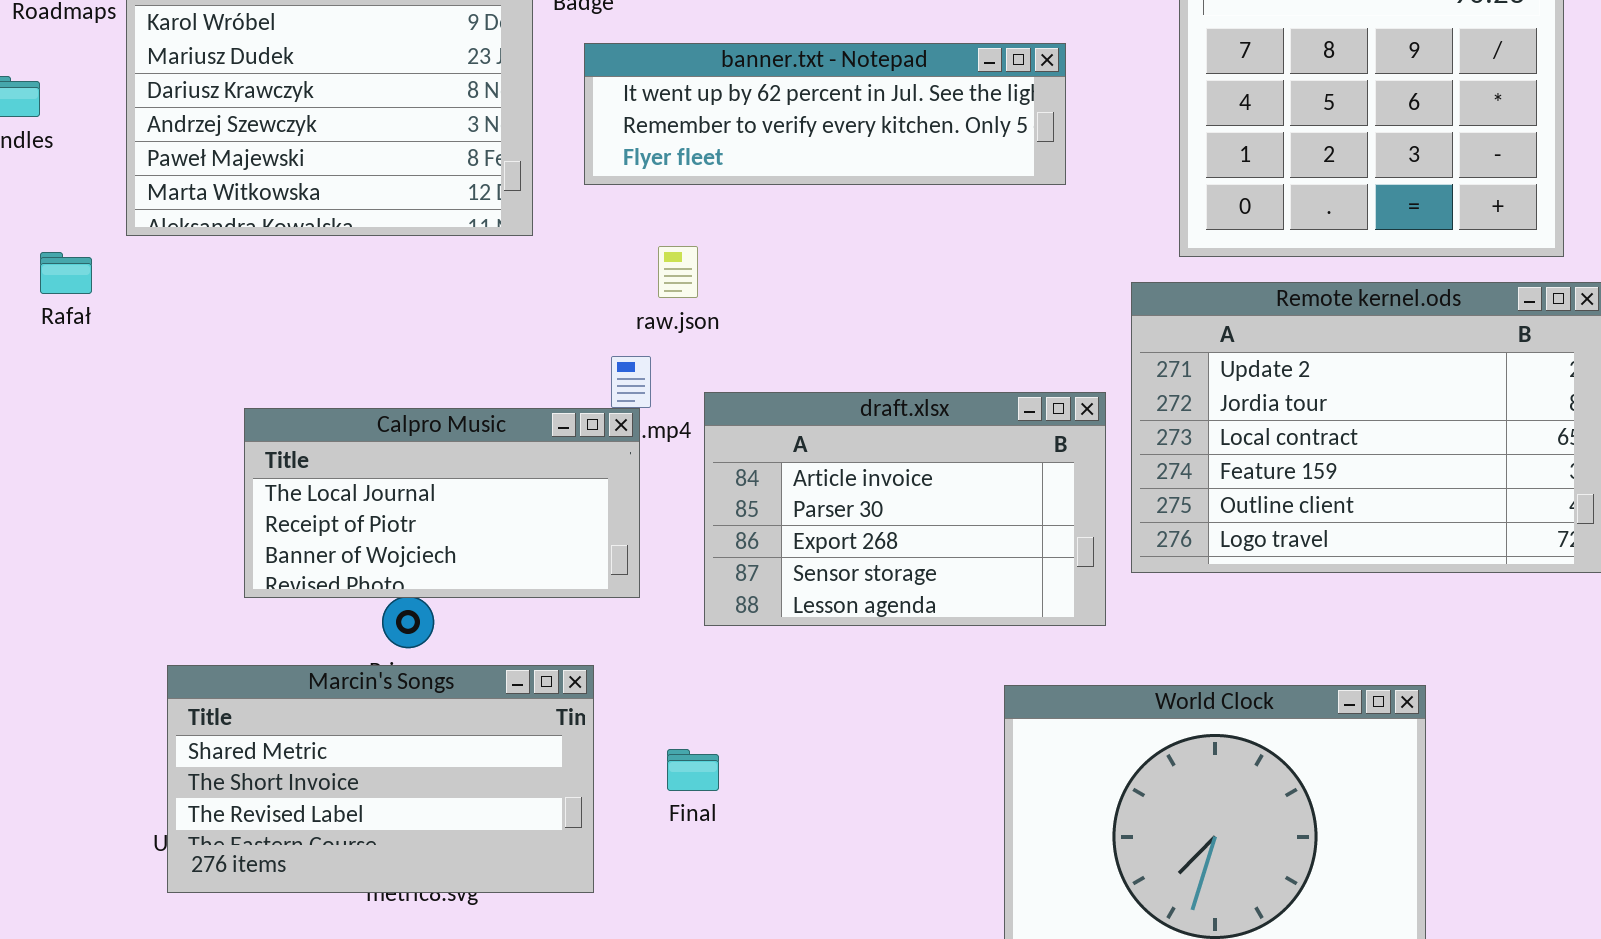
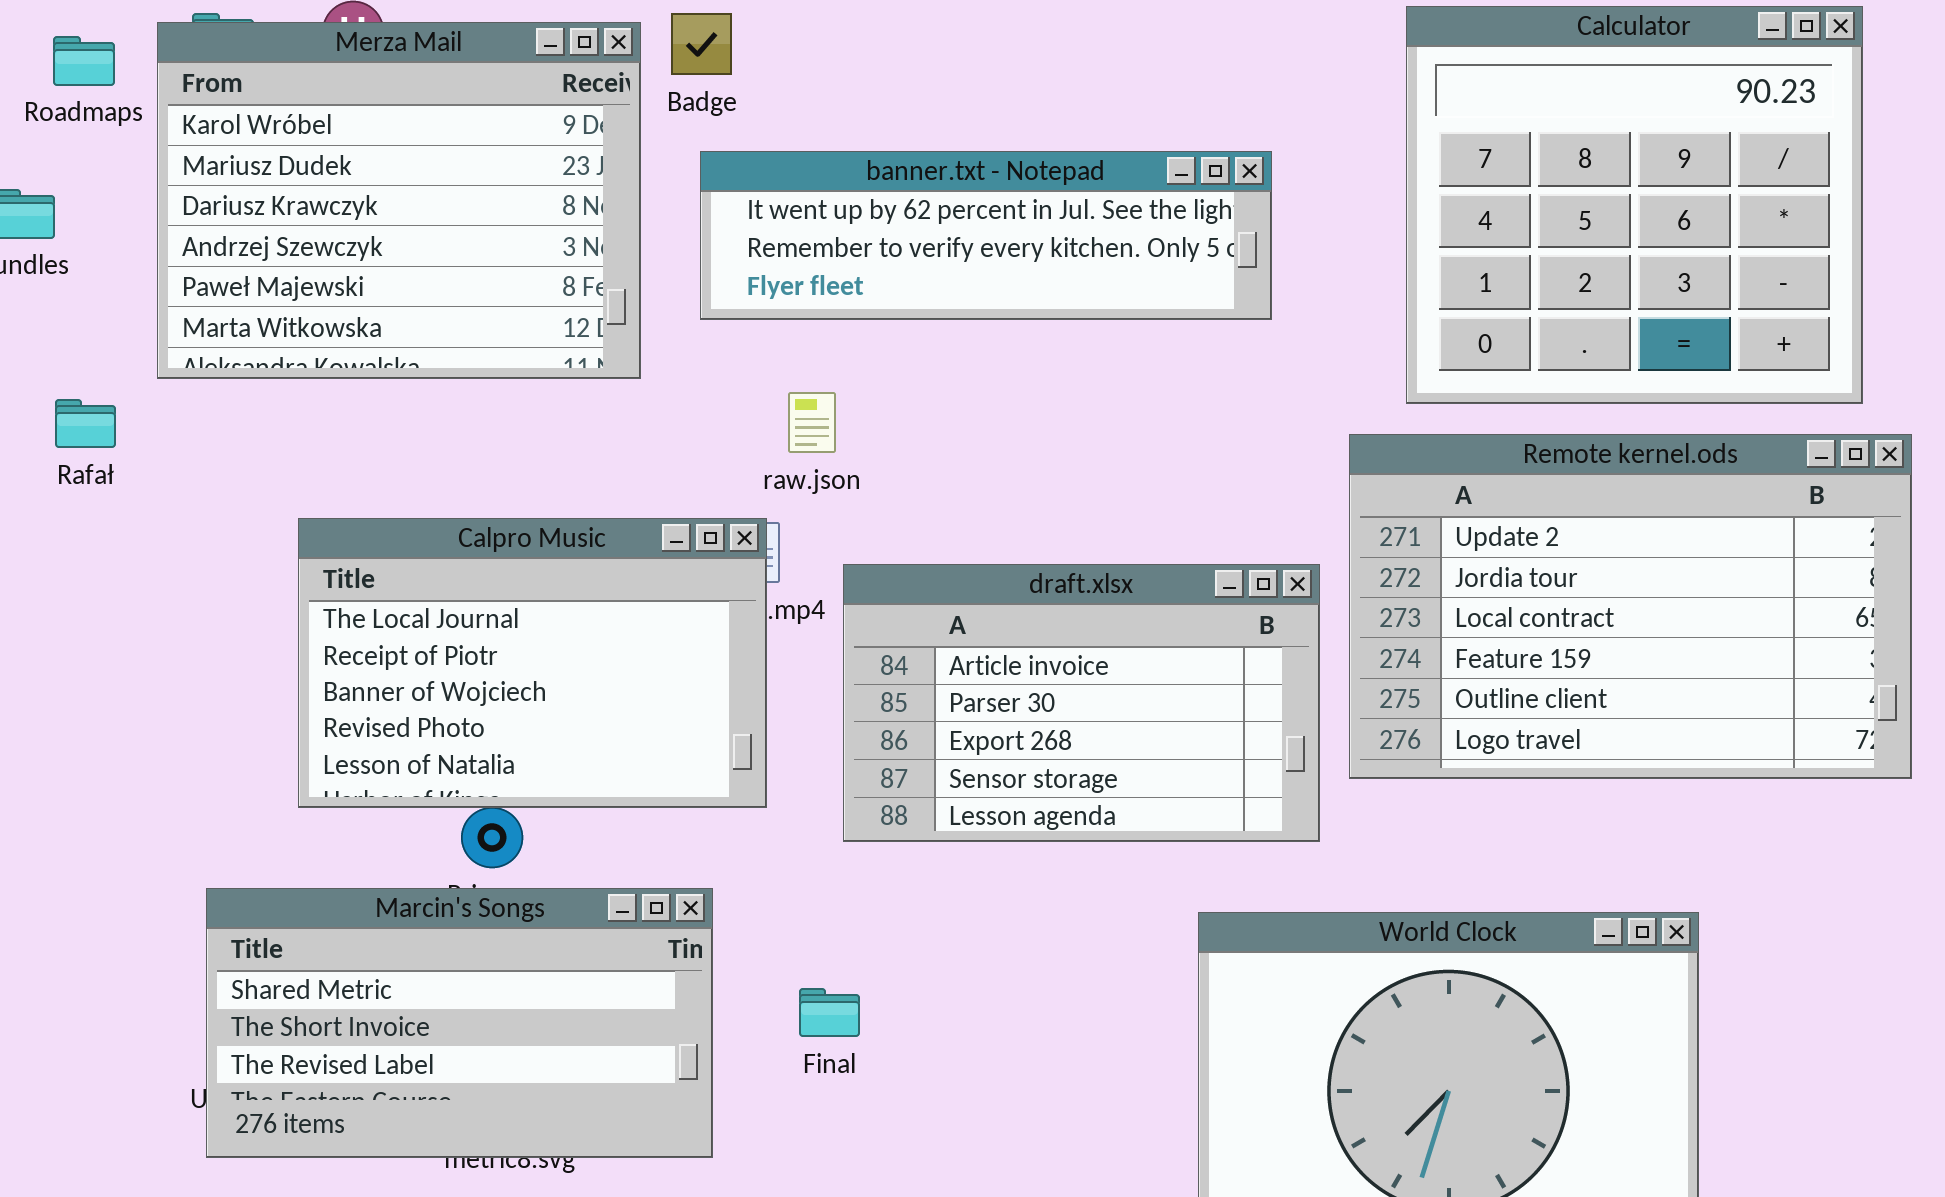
Calpro Music: [244,408,640,598] -> [298,518,767,808], resized

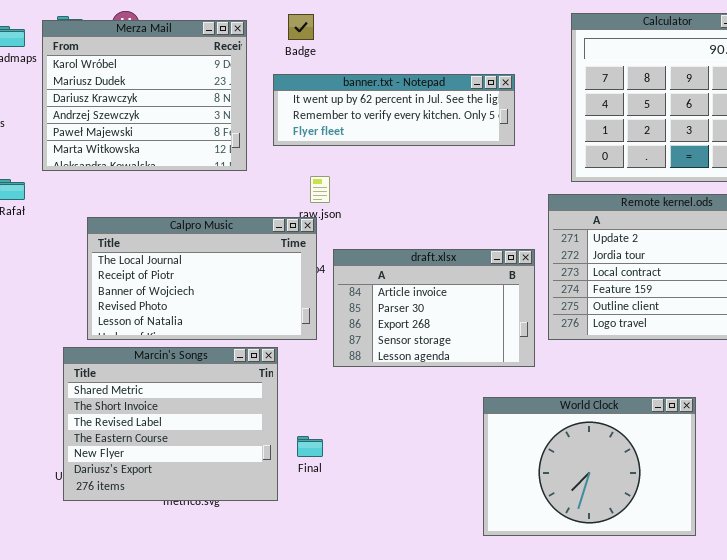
Badge: [671,13,732,75] -> [288,14,314,40], moved
Calpro Music: [298,518,767,808] -> [87,217,317,340], moved, resized
Marcin's Songs: [206,888,713,1158] -> [63,347,278,501], resized
Final: [799,988,860,1037] -> [297,436,323,457], moved

